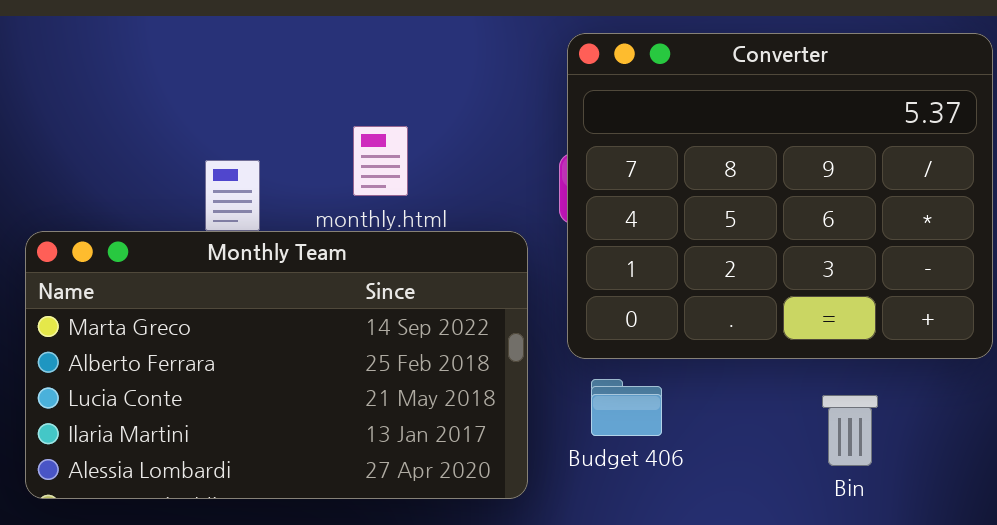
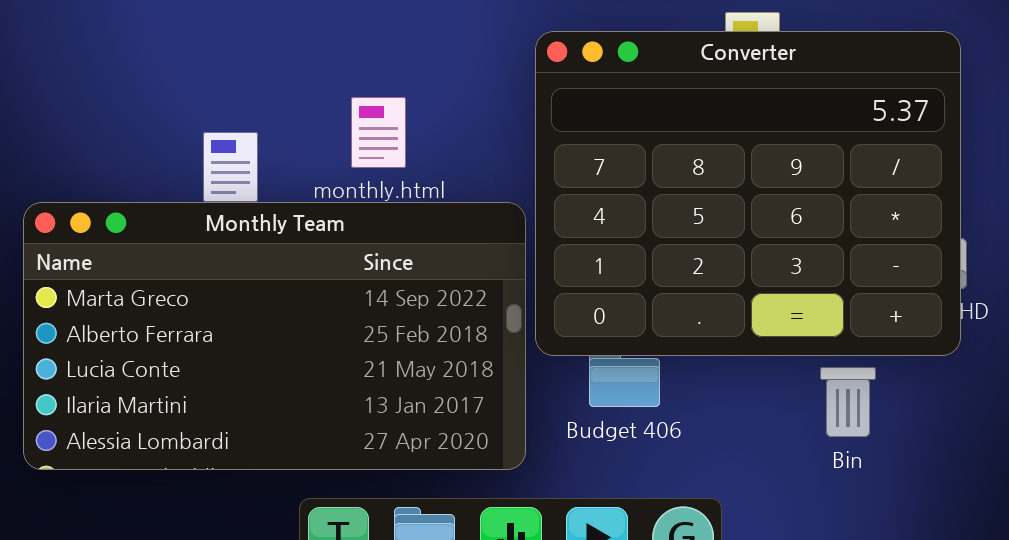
Converter: [567,33,993,359] -> [535,31,961,356], moved

